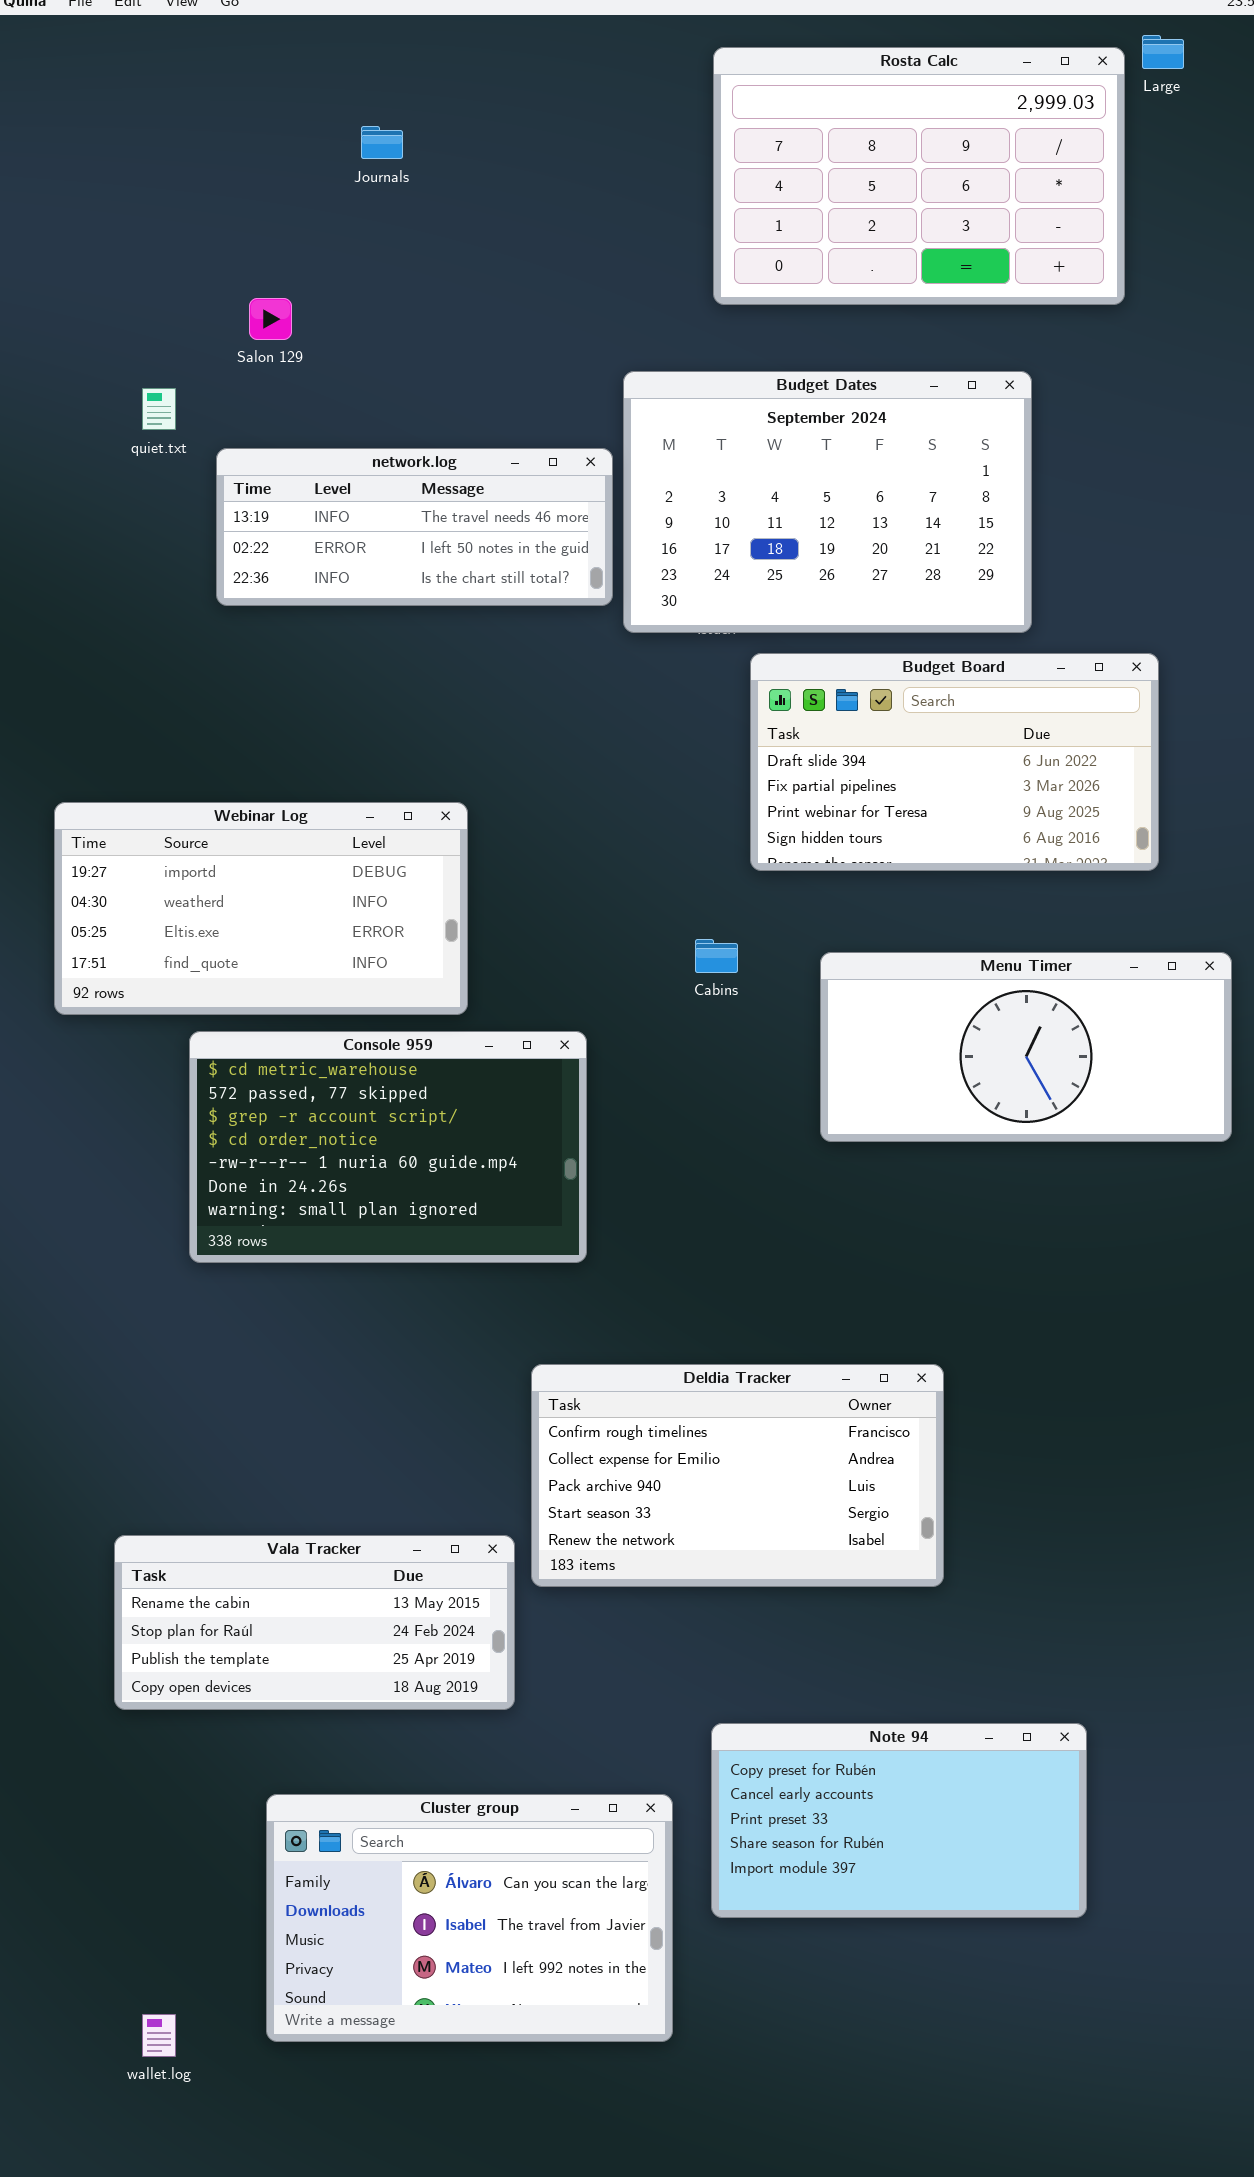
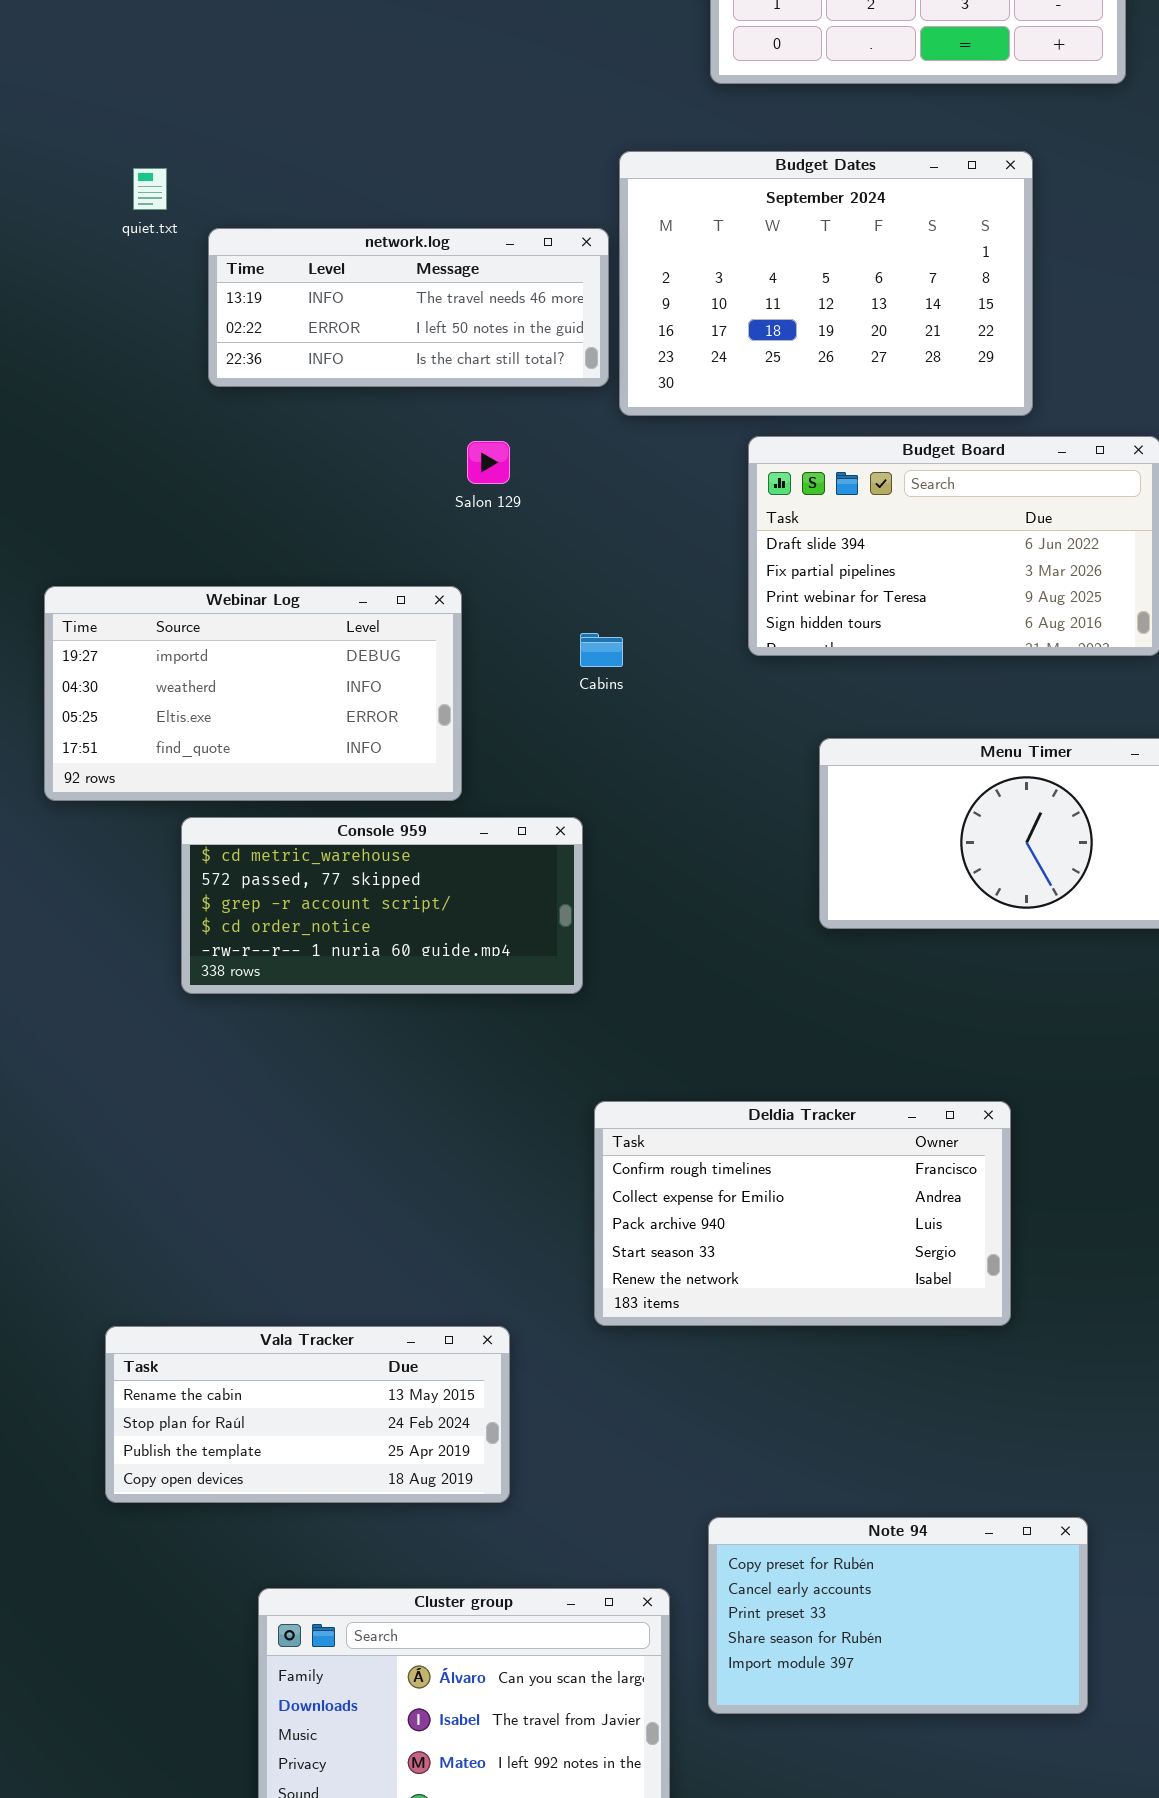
Salon 129: [249,298,292,340] -> [467,441,510,484], moved
Cabins: [695,939,738,973] -> [580,633,623,667], moved
Console 959: [189,1031,587,1263] -> [181,817,583,994], resized
Deldia Tracker: [531,1364,944,1587] -> [594,1101,1011,1326], moved

